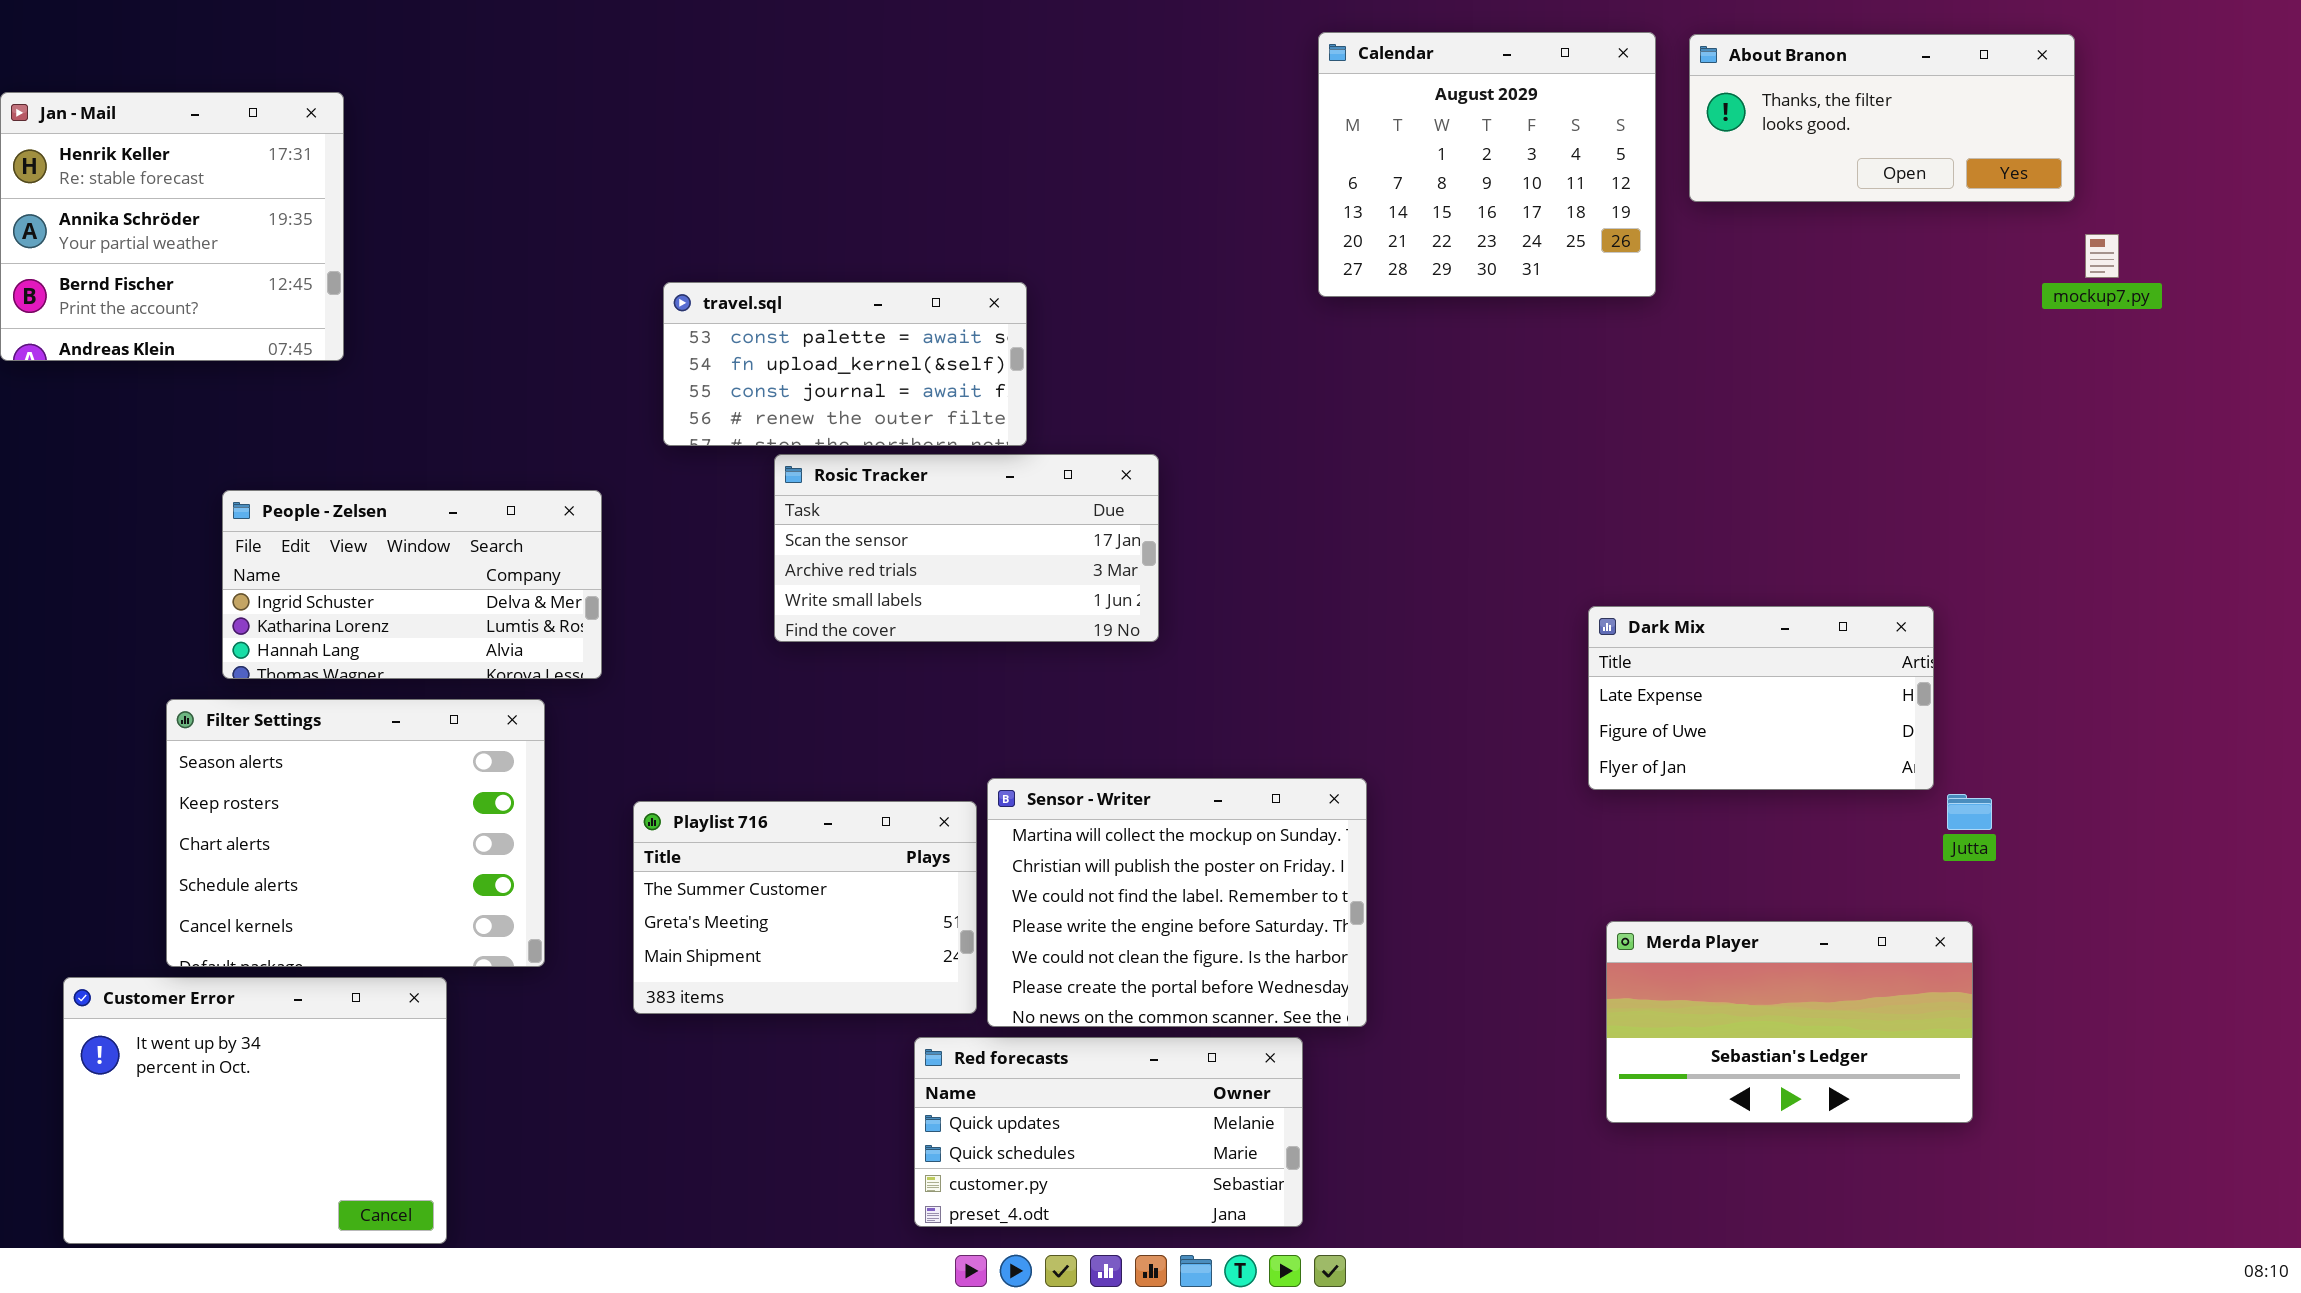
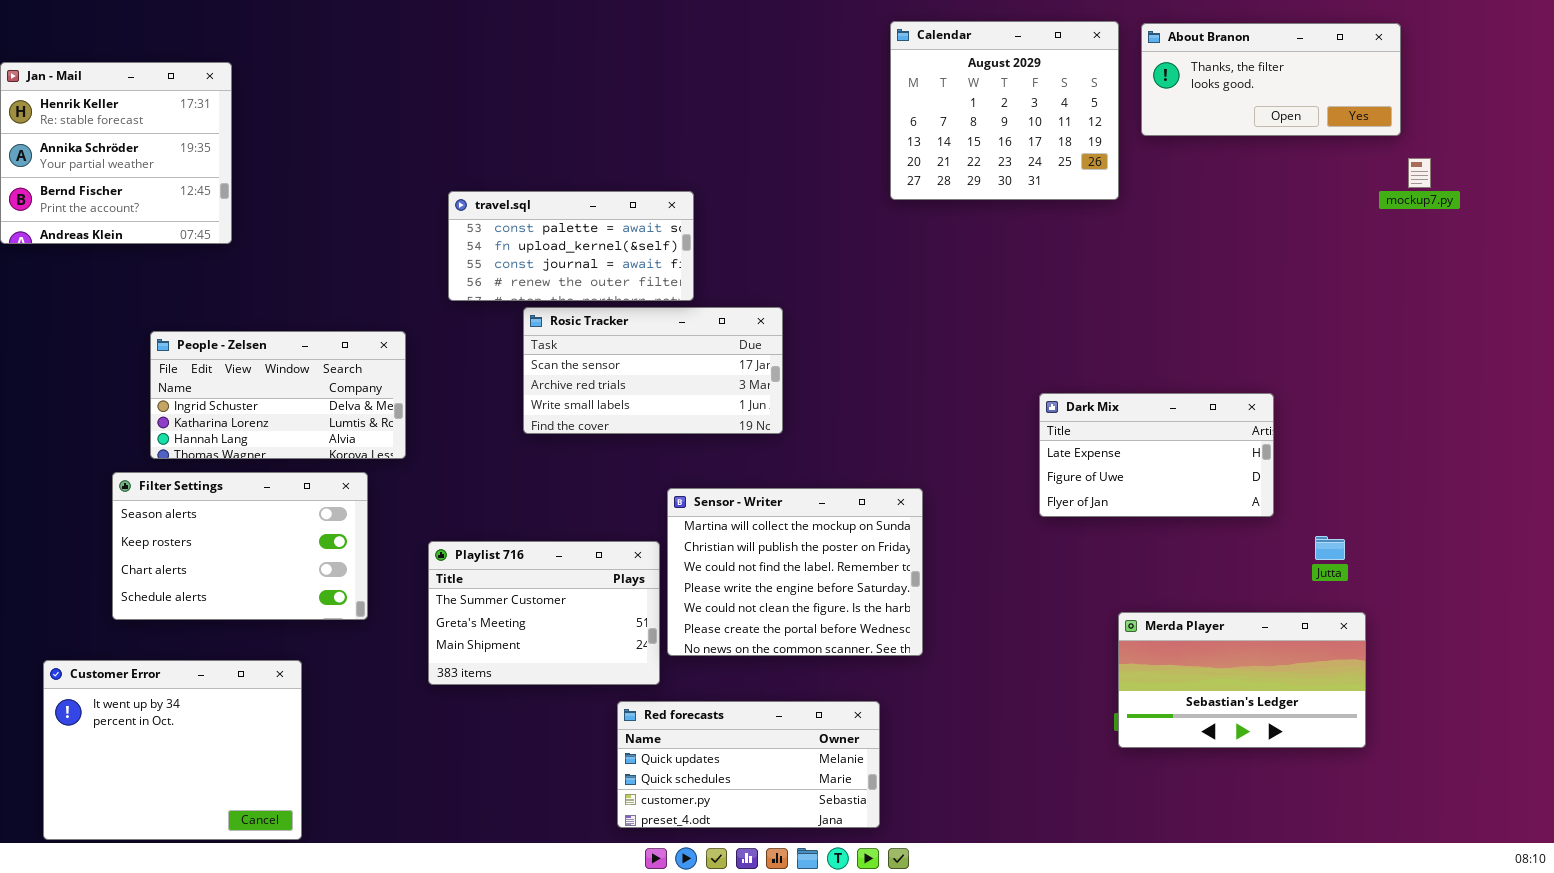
Dark Mix: [1588,606,1934,790] -> [1039,393,1274,517], moved
Filter Settings: [166,699,545,967] -> [112,472,368,620], resized
Sensor - Writer: [987,778,1367,1027] -> [667,488,923,656], moved
Merda Player: [1606,921,1973,1123] -> [1118,612,1366,748], moved

